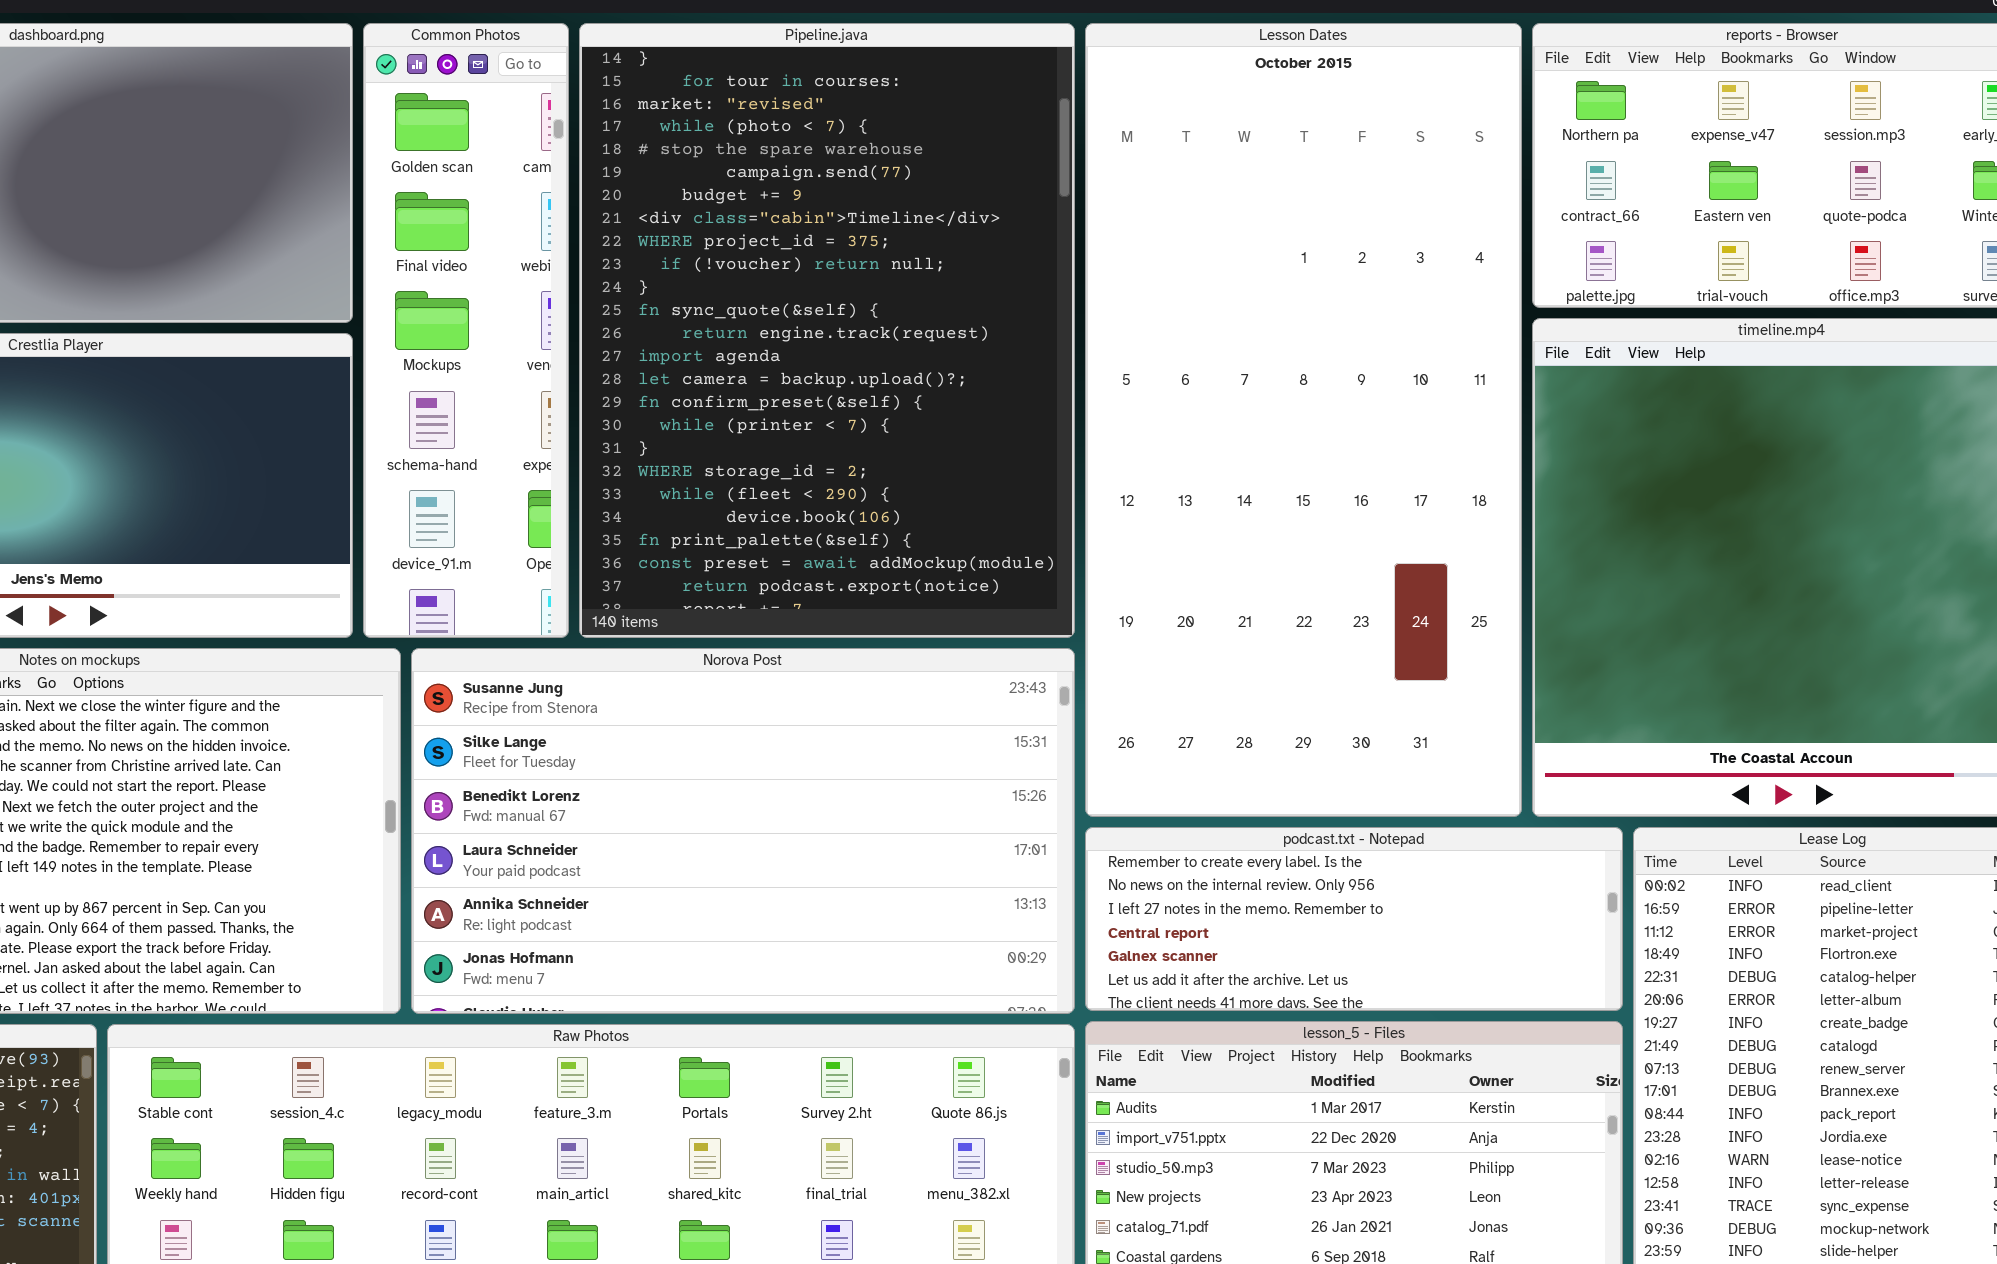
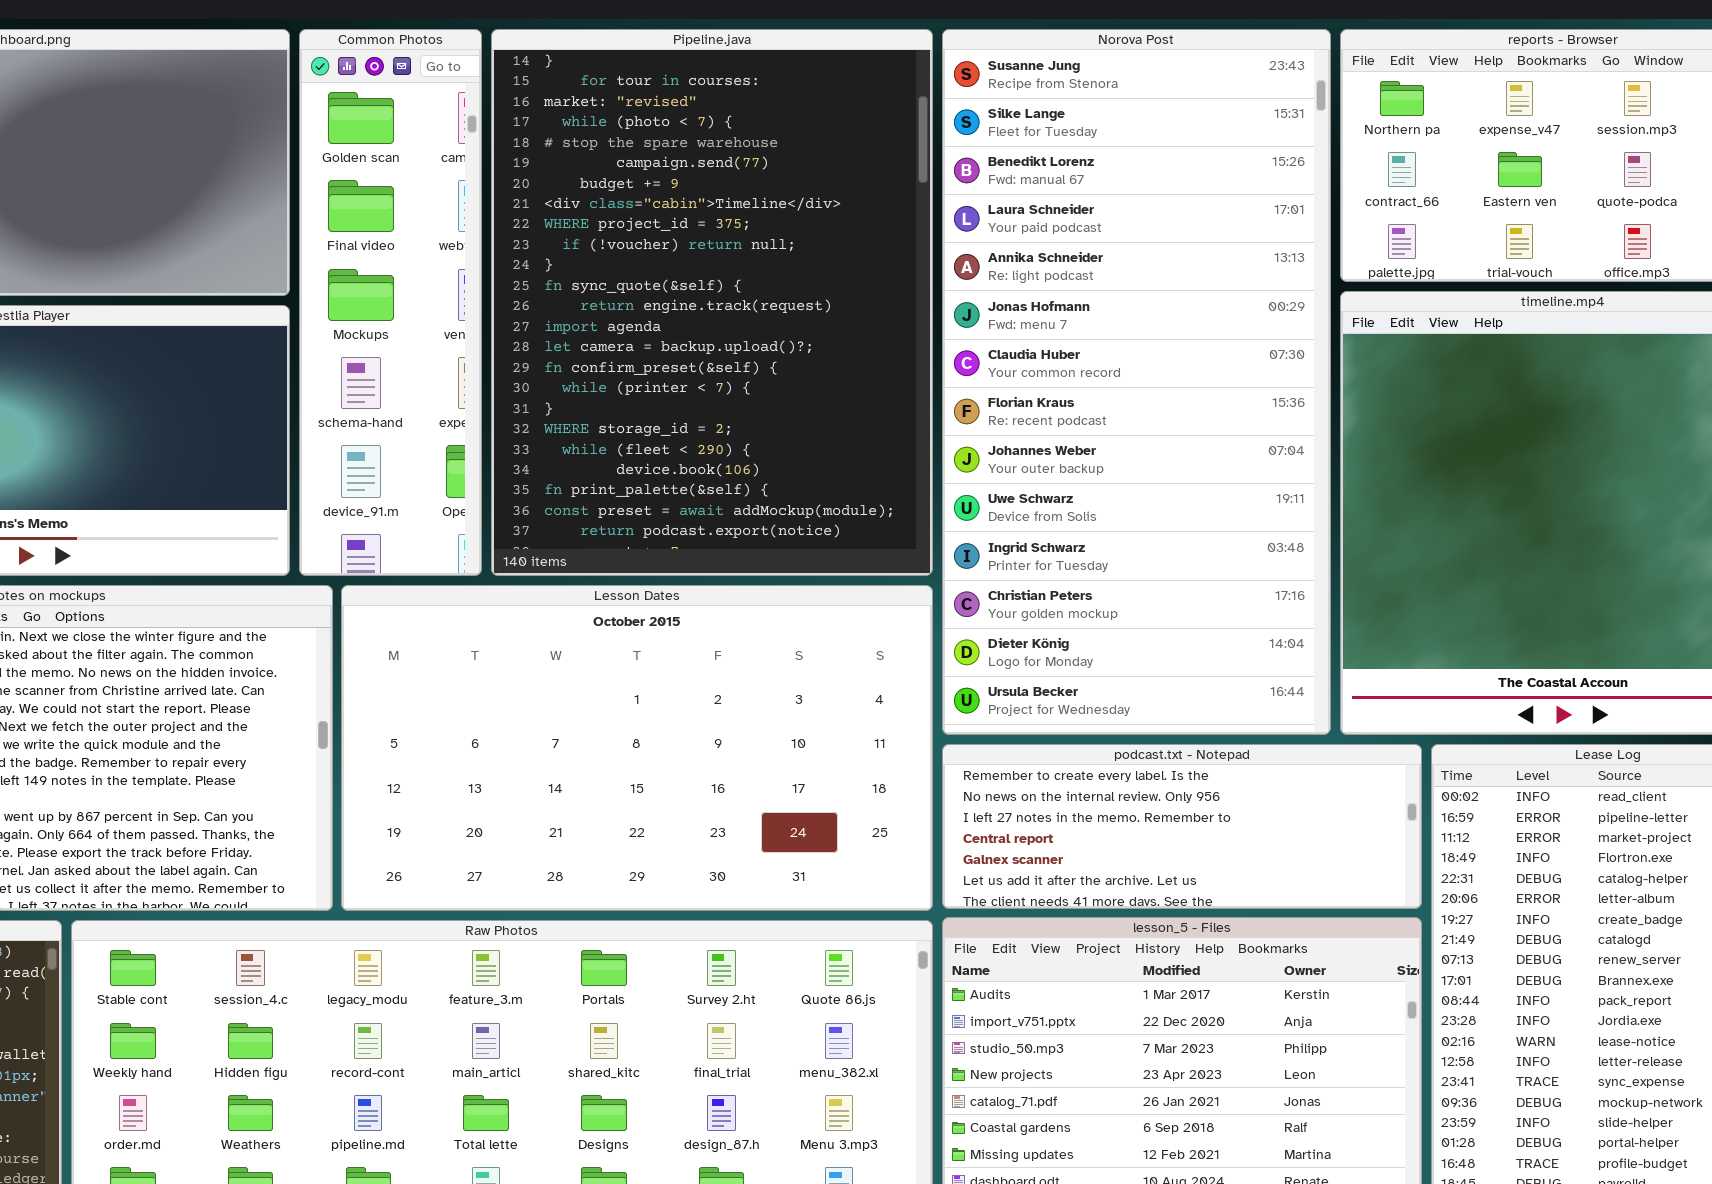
Lesson Dates: [1085,23,1522,817] -> [341,585,933,911], moved, resized
Norova Post: [411,648,1075,1014] -> [942,29,1331,735], moved, resized

